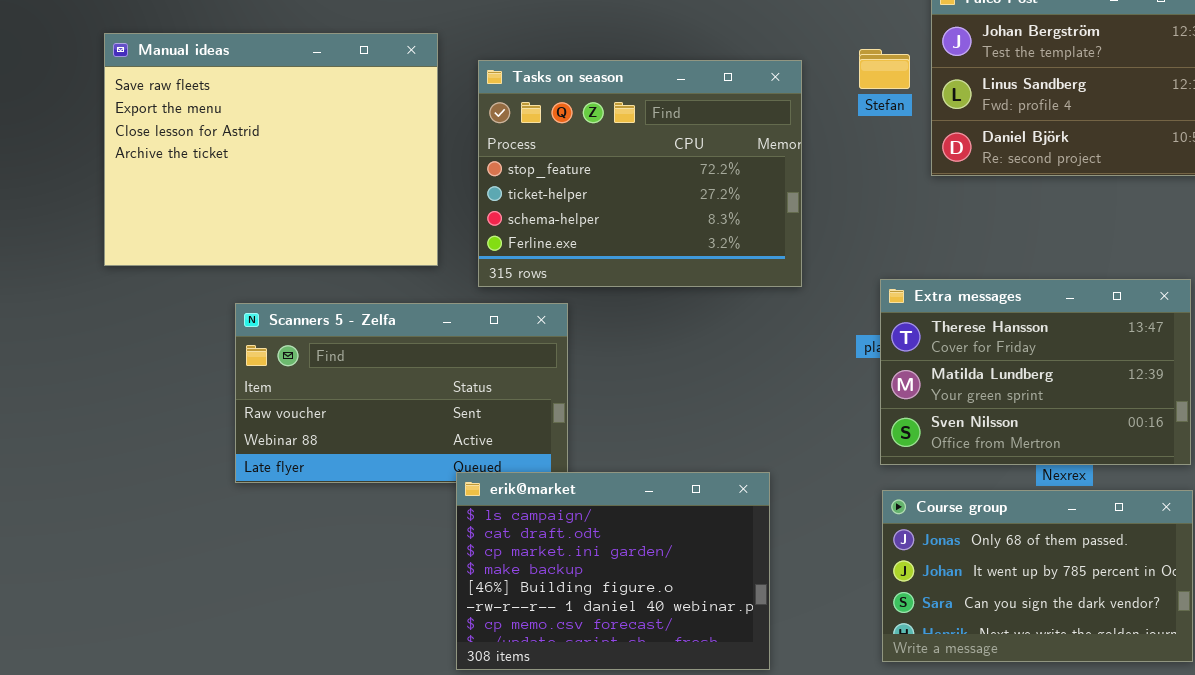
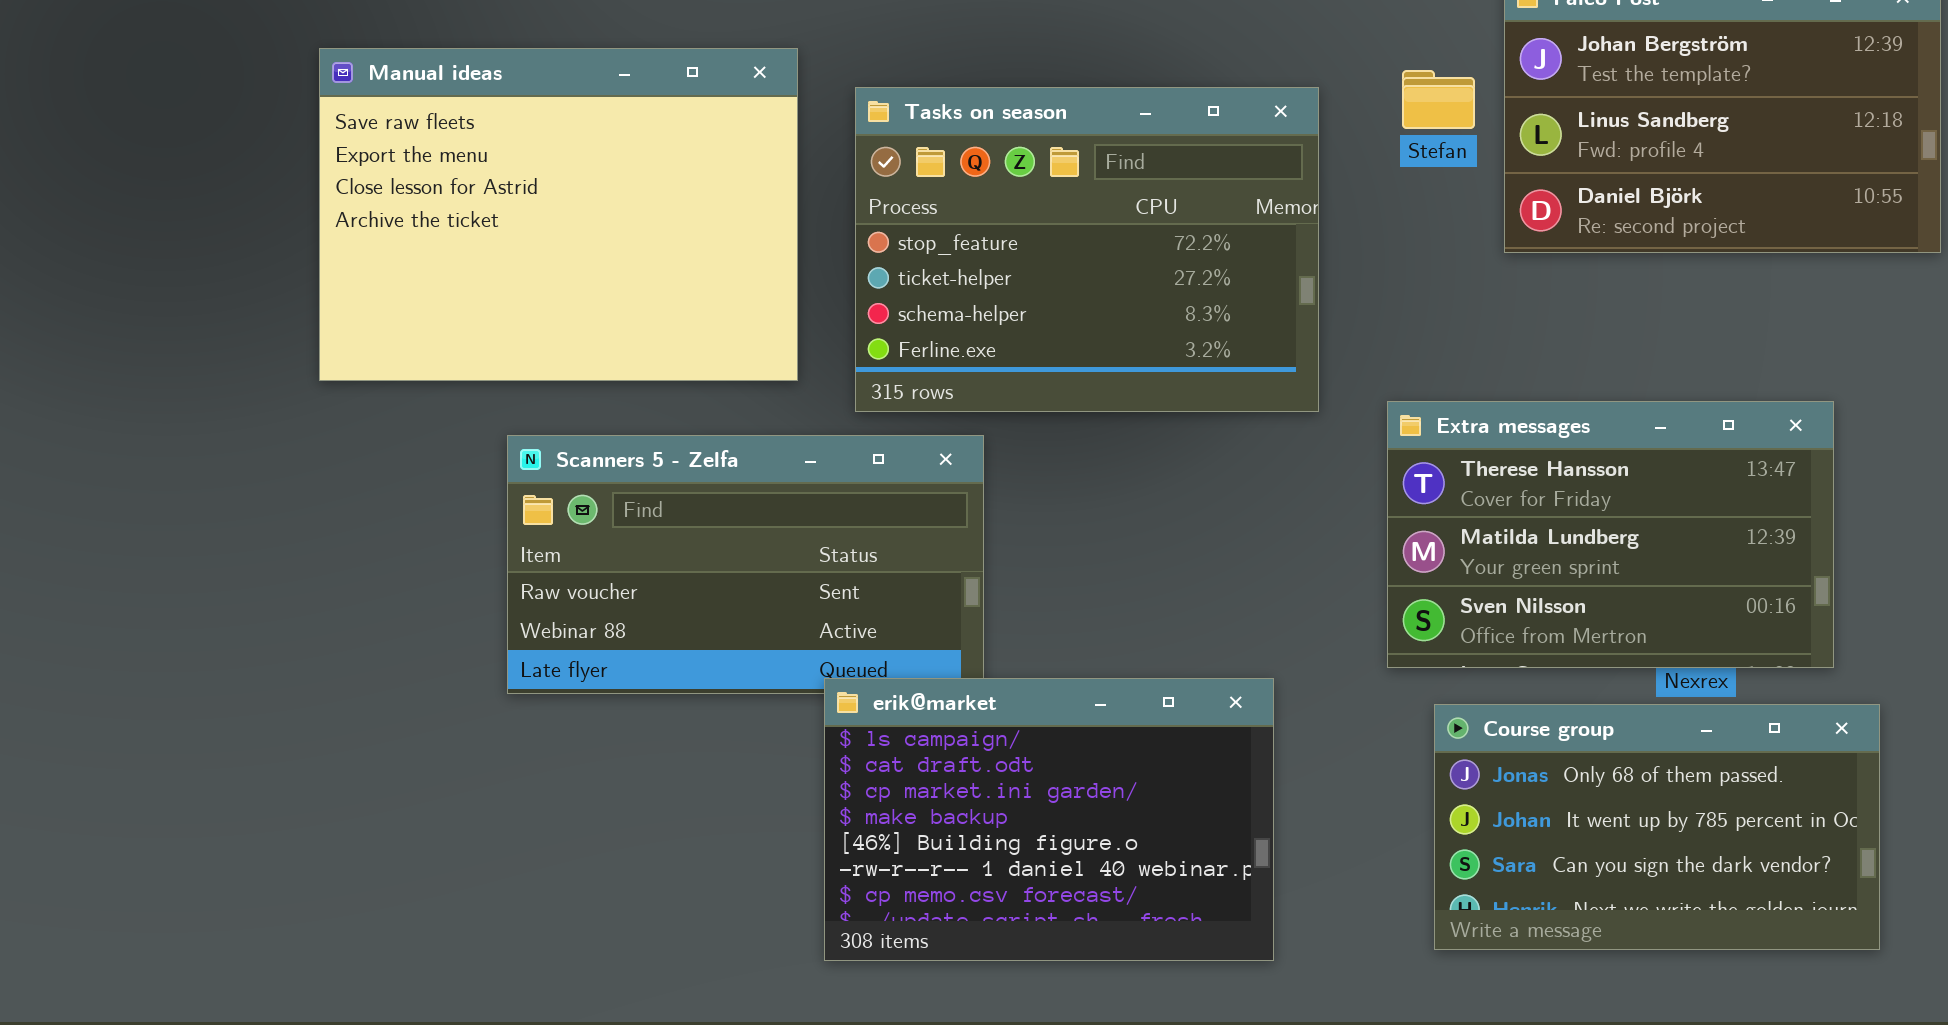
Extra messages: [880,279,1191,465] -> [1387,401,1834,668], moved

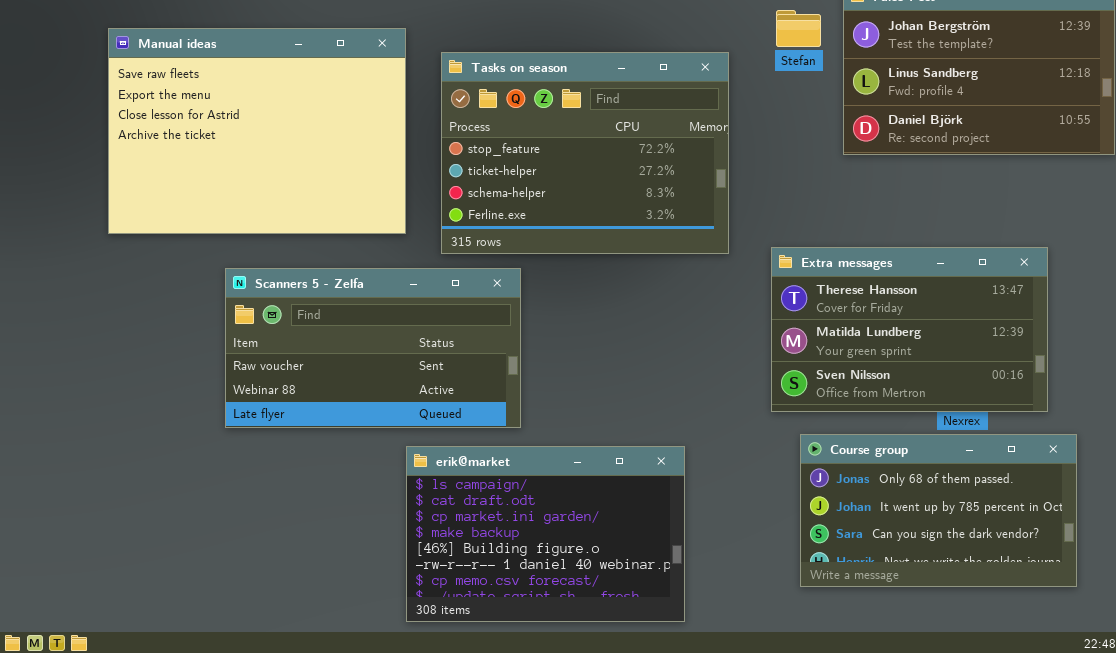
Stefan: [1402,70,1475,129] -> [776,10,821,47], moved
erik@market: [824,678,1274,961] -> [406,446,685,622], moved

